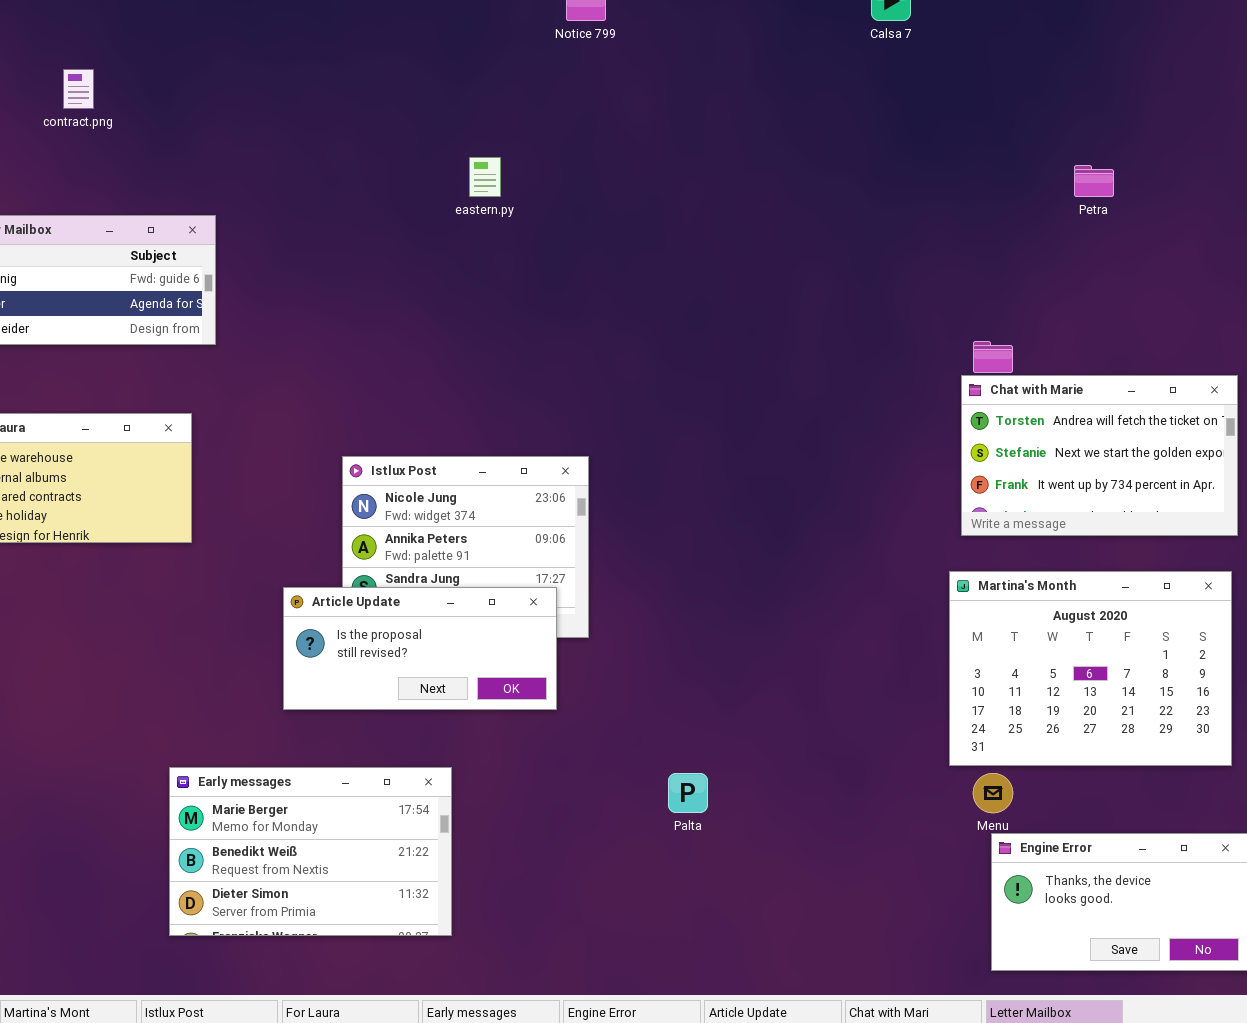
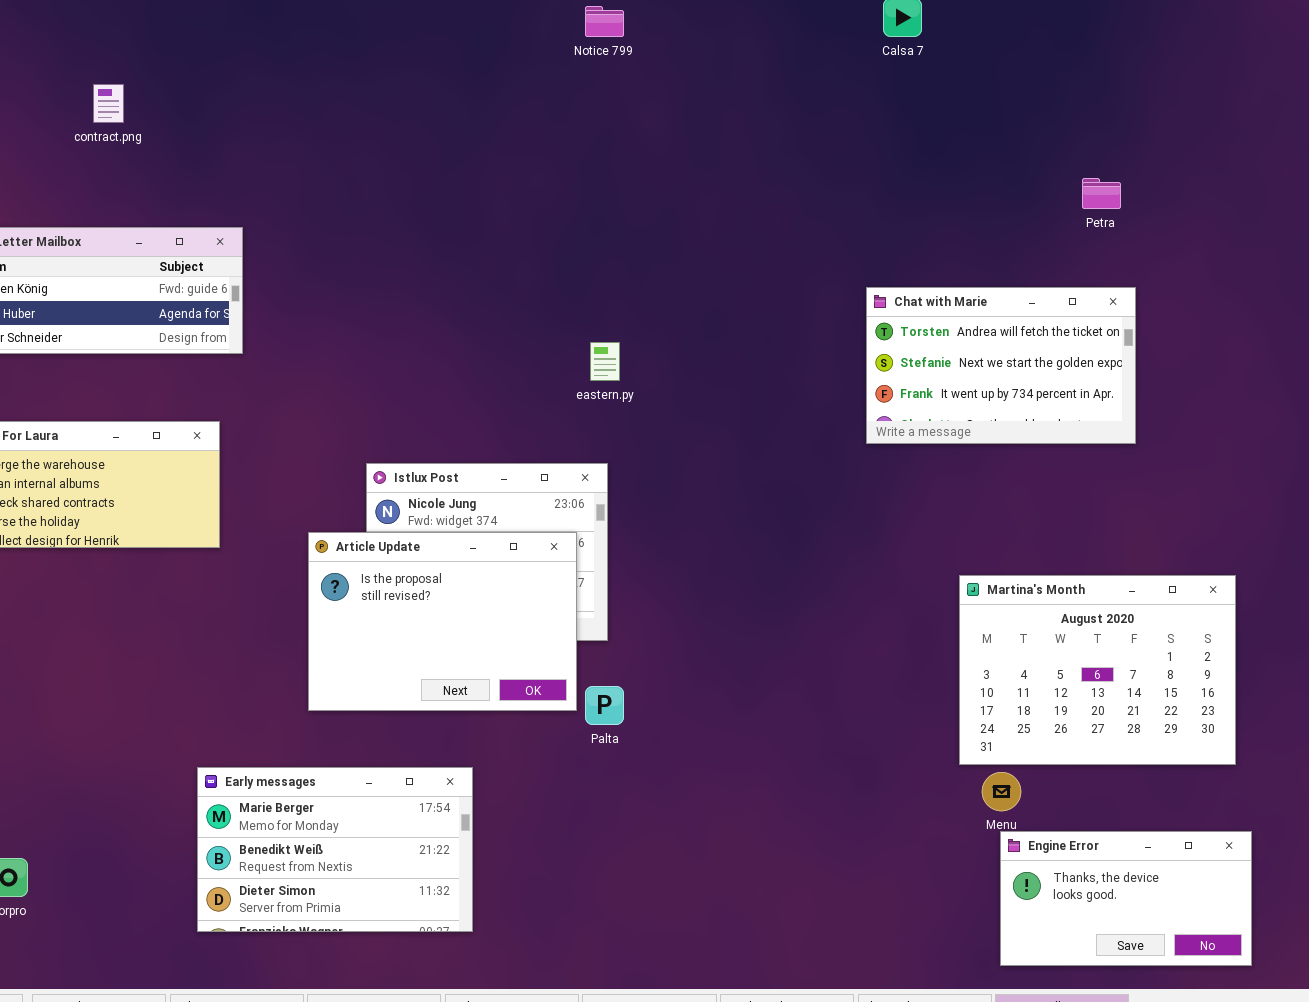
eastern.py: [469,157,501,197] -> [590,342,620,381], moved
Chat with Marie: [961,375,1238,536] -> [866,287,1136,444], moved
Article Update: [283,587,557,710] -> [308,532,577,711], resized
Palta: [668,773,708,813] -> [585,686,624,725], moved

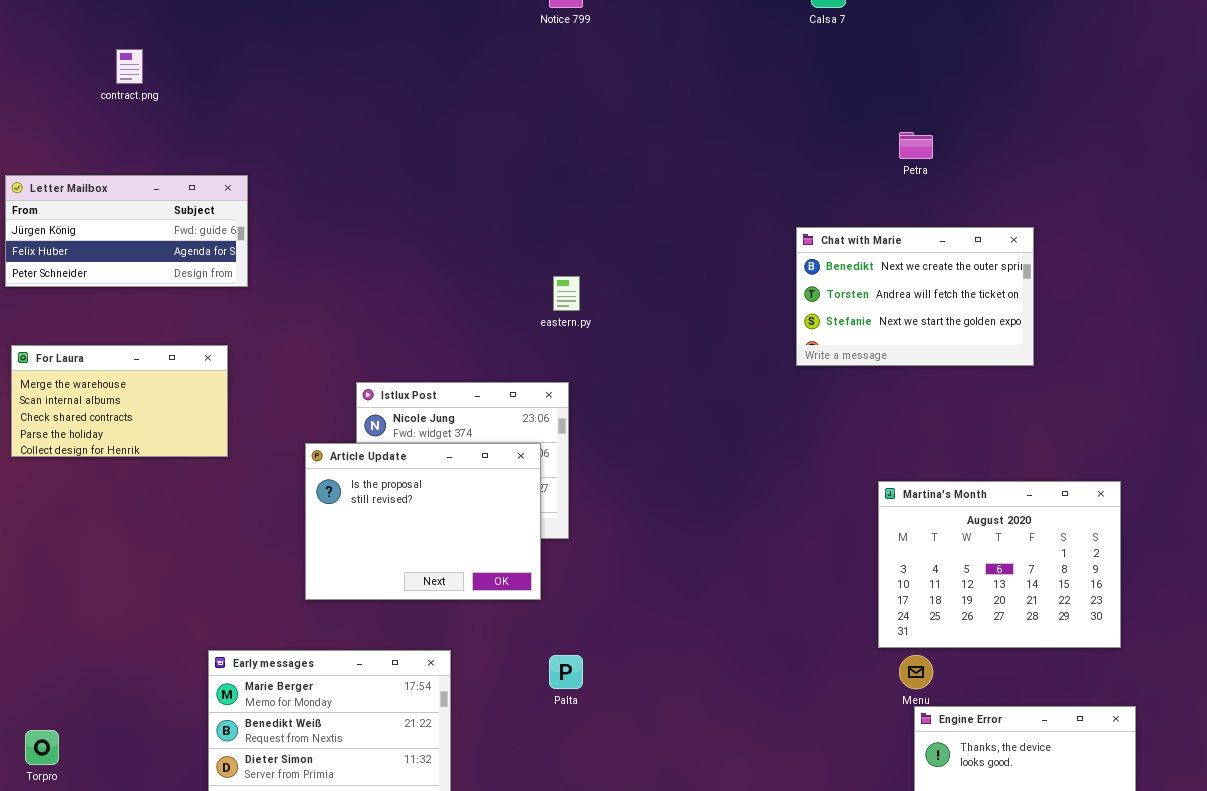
Petra: [1082,178,1121,209] -> [899,132,933,159], moved
Chat with Marie: [866,287,1136,444] -> [796,227,1034,366], scrolled up 1 row
Palta: [585,686,624,725] -> [549,655,583,689], moved

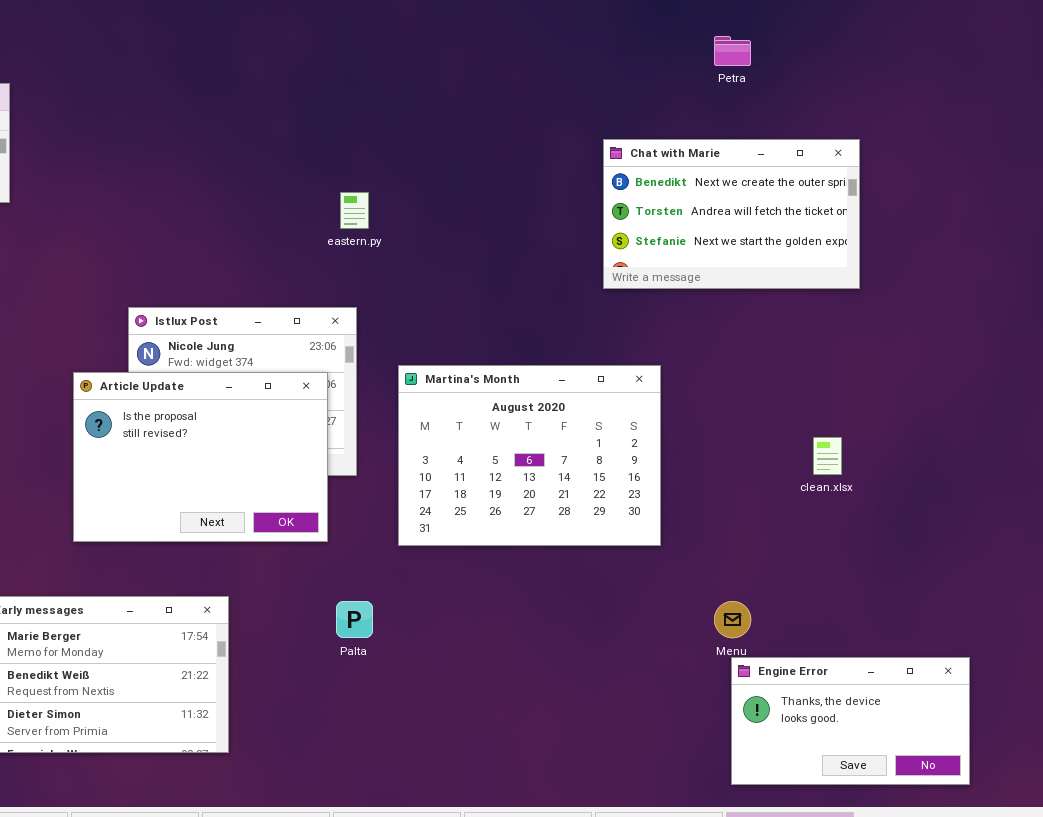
Martina's Month: [878,481,1121,648] -> [398,365,661,546], moved

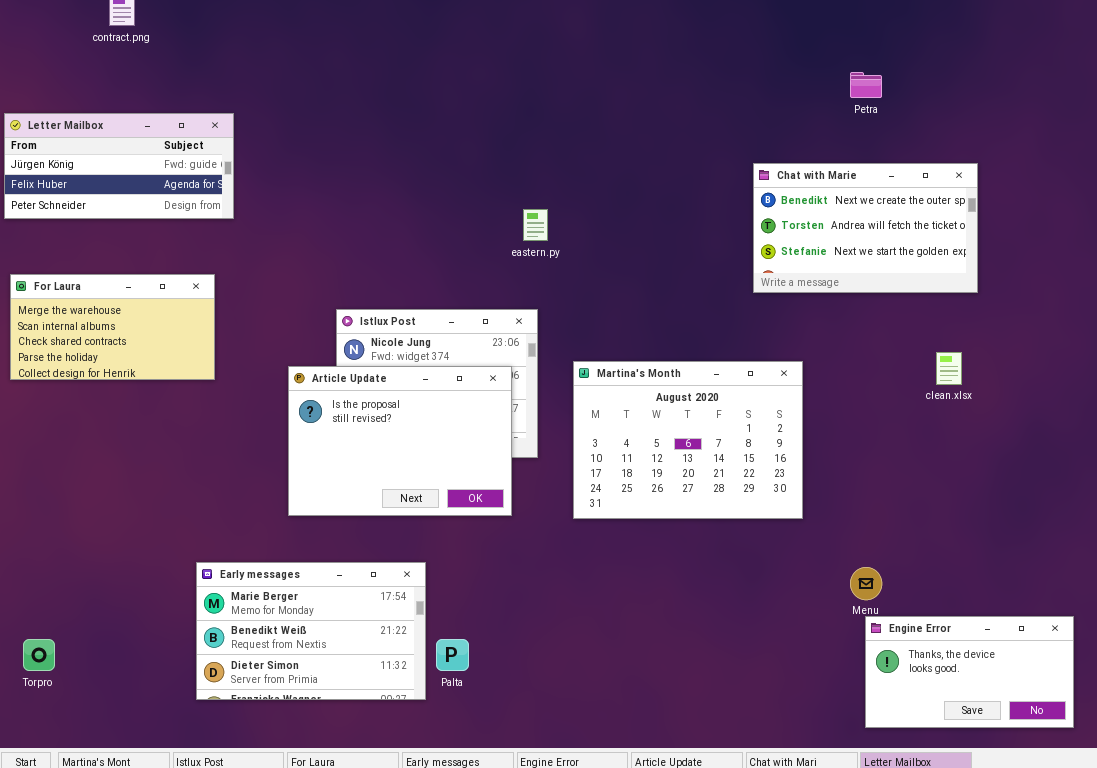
clean.xlsx: [813,437,842,475] -> [936,352,962,385], moved
Palta: [336,601,373,638] -> [436,639,469,671], moved

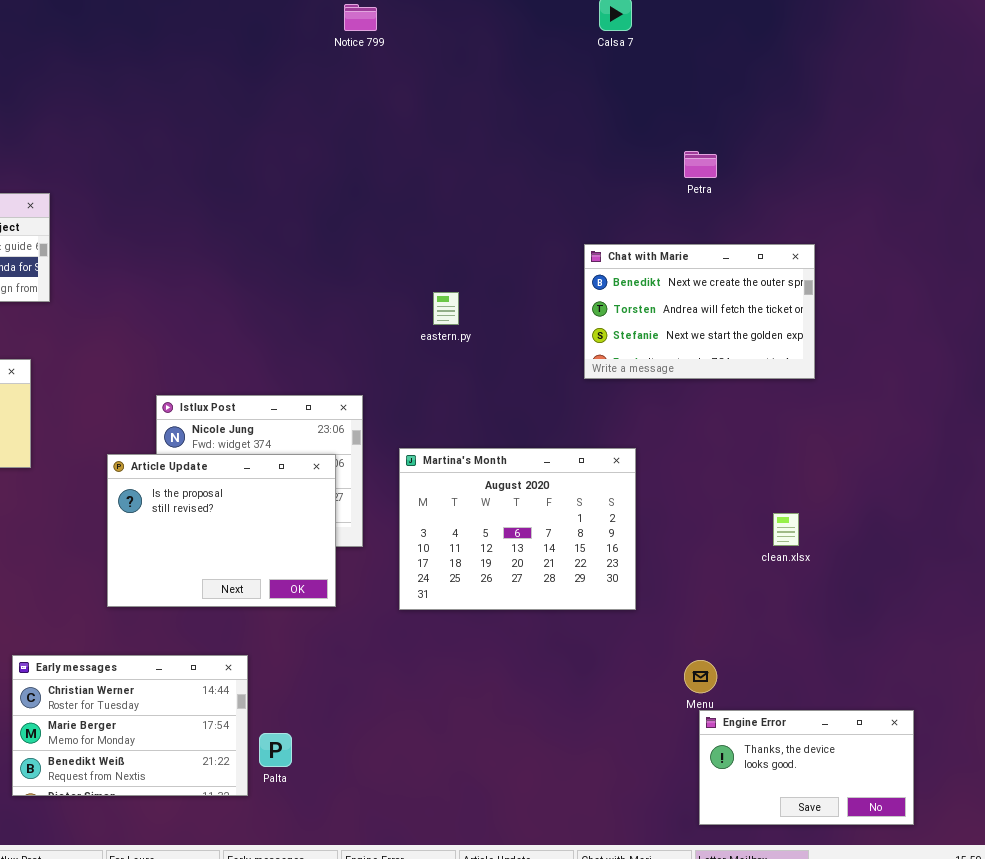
eastern.py: [523,209,548,241] -> [433,292,459,325], moved
clean.xlsx: [936,352,962,385] -> [773,513,799,546], moved
Early messages: [196,562,426,700] -> [12,655,248,796], scrolled up 1 row

